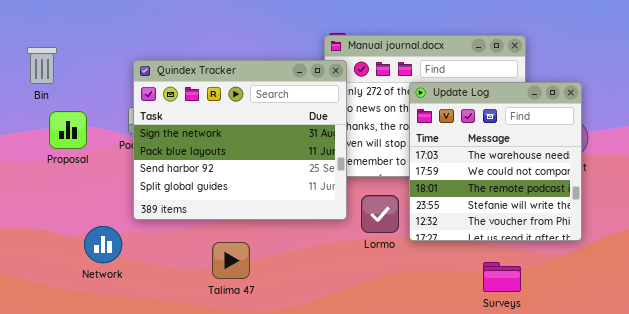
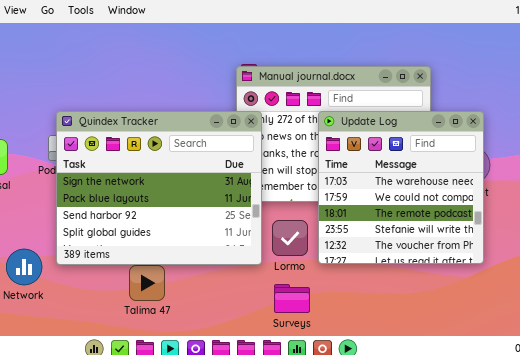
Quindex Tracker: [133,60,347,220] -> [56,111,262,265], moved
Surveys: [483,262,521,292] -> [274,284,310,313], moved

